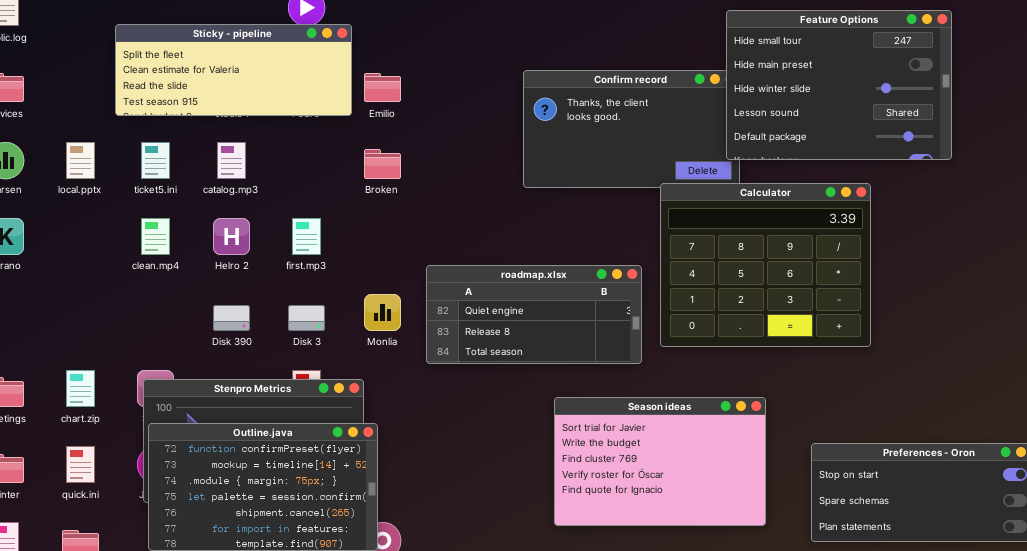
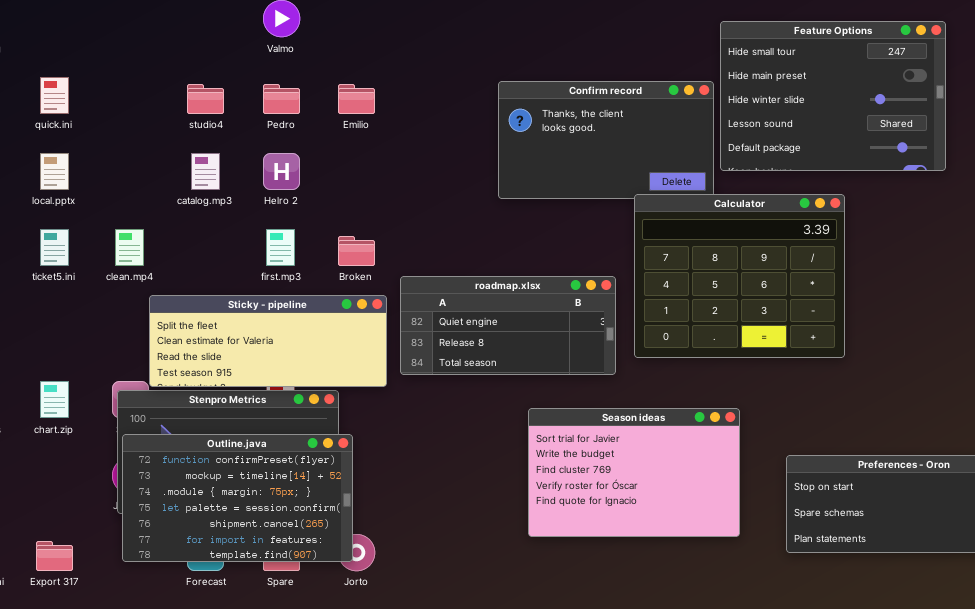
Feature Options: [726,10,952,160] -> [720,21,946,171], moved
Sticky - pipeline: [115,24,352,116] -> [149,295,387,387], moved
ticket5.ini: [141,142,170,179] -> [40,229,69,266], moved
Broken: [364,149,401,179] -> [338,236,375,266], moved
Helro 2: [213,218,250,255] -> [263,153,300,190], moved
quick.ini: [66,446,95,483] -> [40,77,69,114], moved

